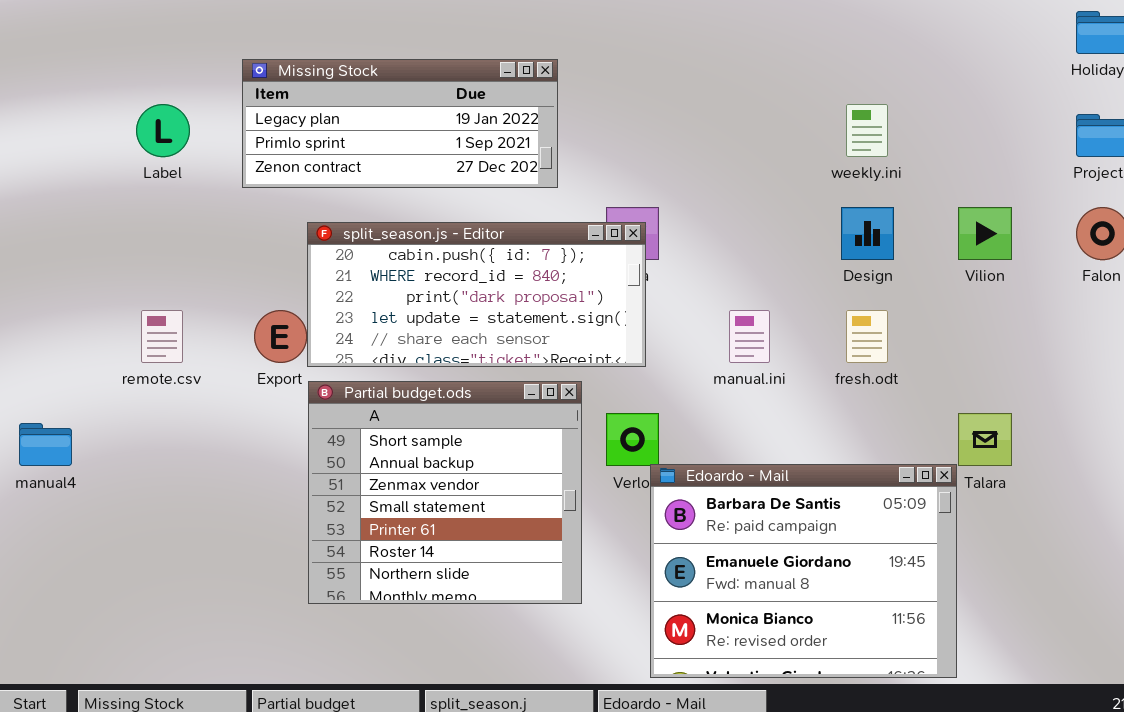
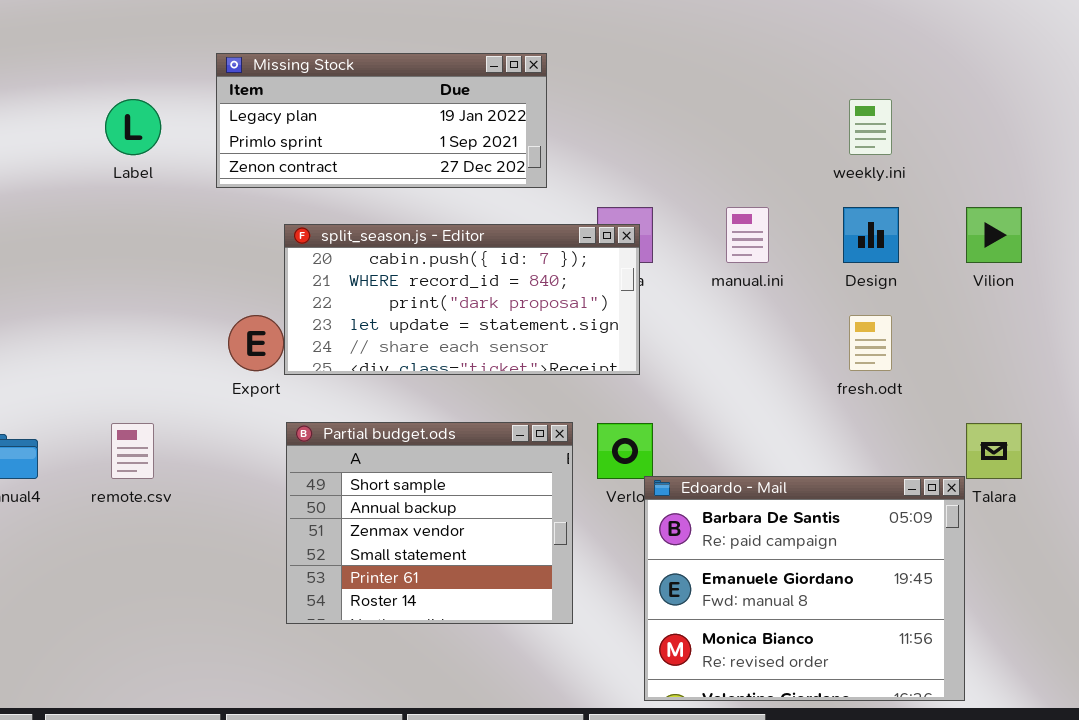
remote.csv: [141,310,183,363] -> [111,423,154,479], moved
manual.ini: [729,310,770,363] -> [726,207,769,263], moved
Partial budget.ods: [308,381,582,604] -> [286,422,573,624], resized

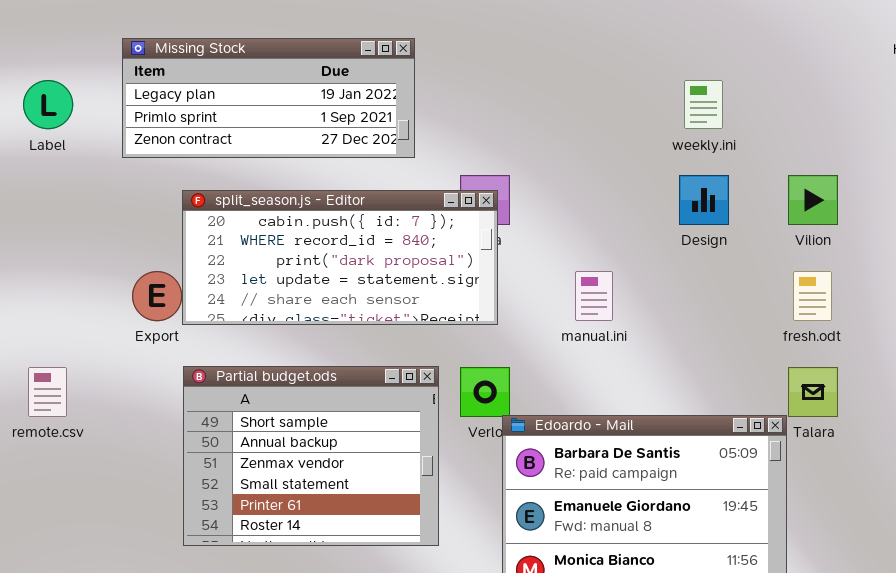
manual.ini: [726,207,769,263] -> [575,271,613,321], moved
fresh.odt: [849,315,892,371] -> [793,271,832,321], moved

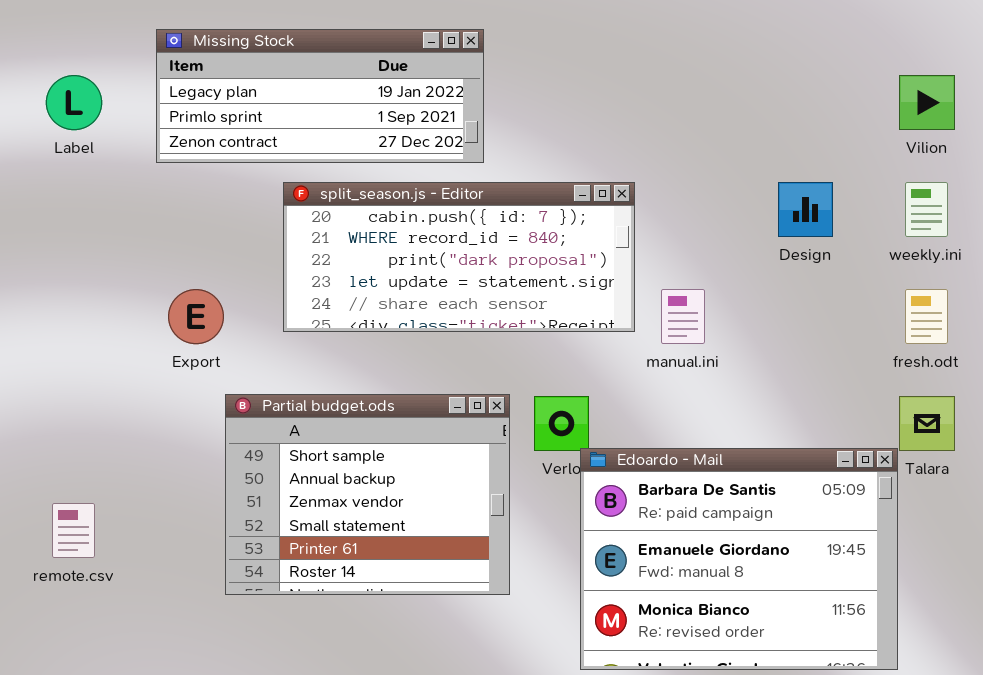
weekly.ini: [684,80,723,129] -> [905,182,948,237], moved
Vilion: [788,175,838,225] -> [899,75,955,130], moved
split_season.js - Editor: [182,190,498,325] -> [283,182,635,332], moved
remote.csv: [28,367,67,417] -> [52,503,95,558], moved

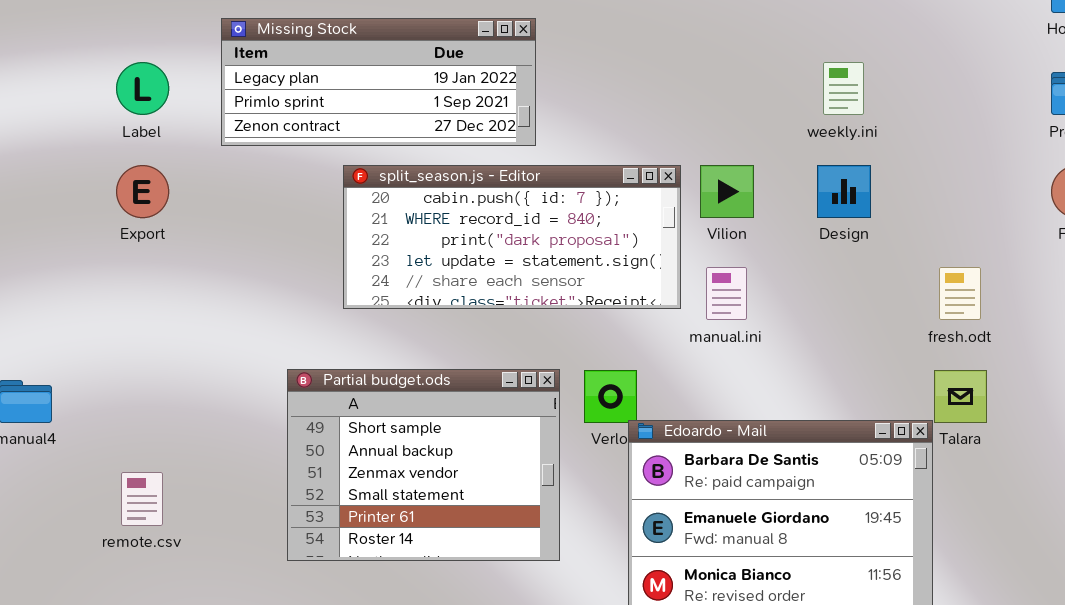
Vilion: [899,75,955,130] -> [700,165,754,218], moved
weekly.ini: [905,182,948,237] -> [823,62,864,115], moved
Export: [168,289,224,344] -> [116,165,169,218], moved

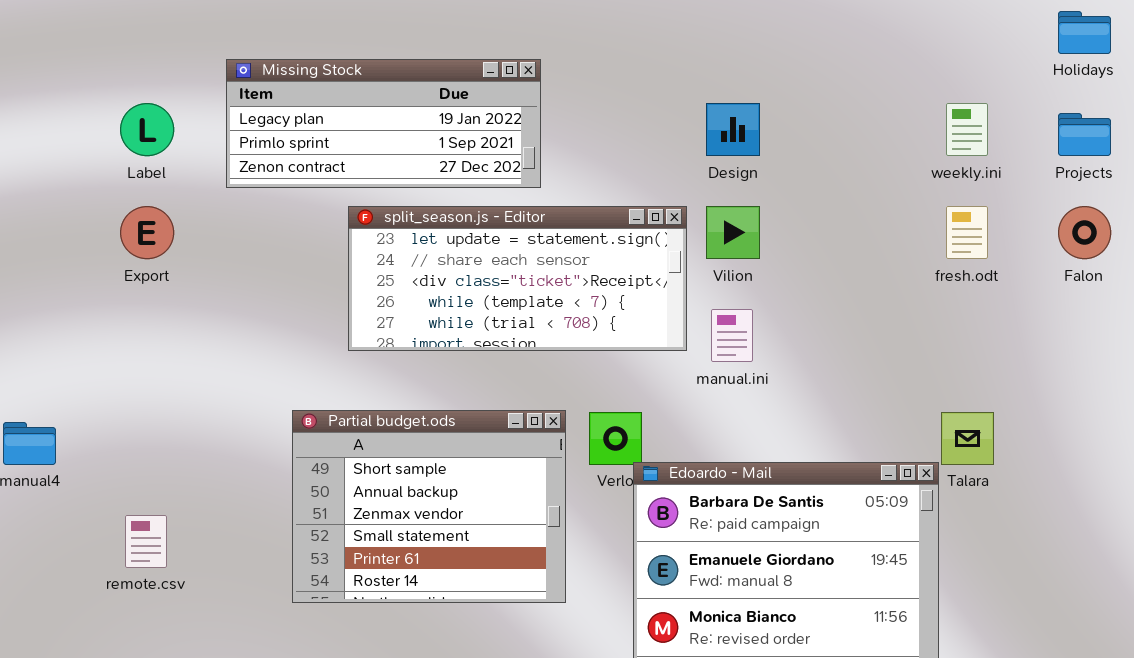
weekly.ini: [823,62,864,115] -> [946,103,988,156], moved
split_season.js - Editor: [343,165,681,309] -> [348,206,687,351], scrolled down 3 rows
Design: [817,165,871,218] -> [706,103,760,156], moved
fresh.odt: [939,267,981,320] -> [946,206,988,259], moved

